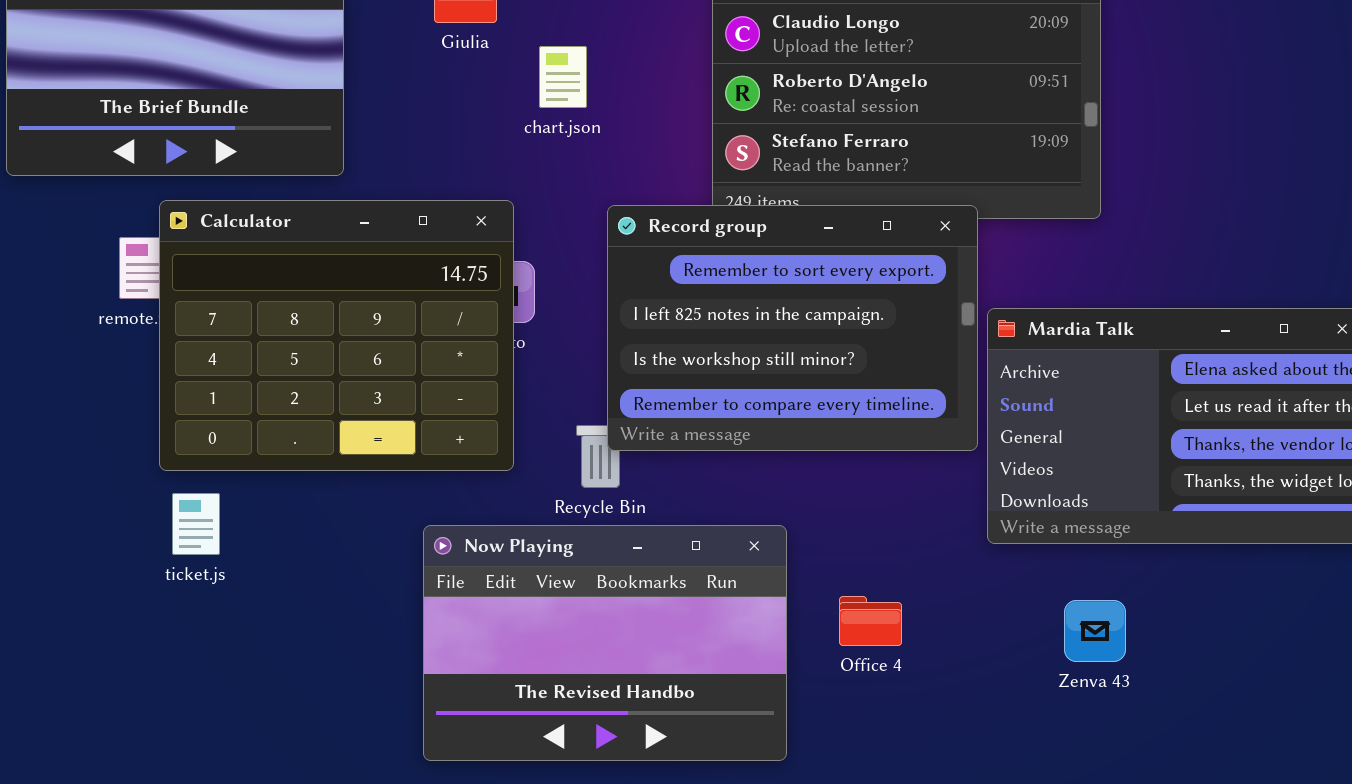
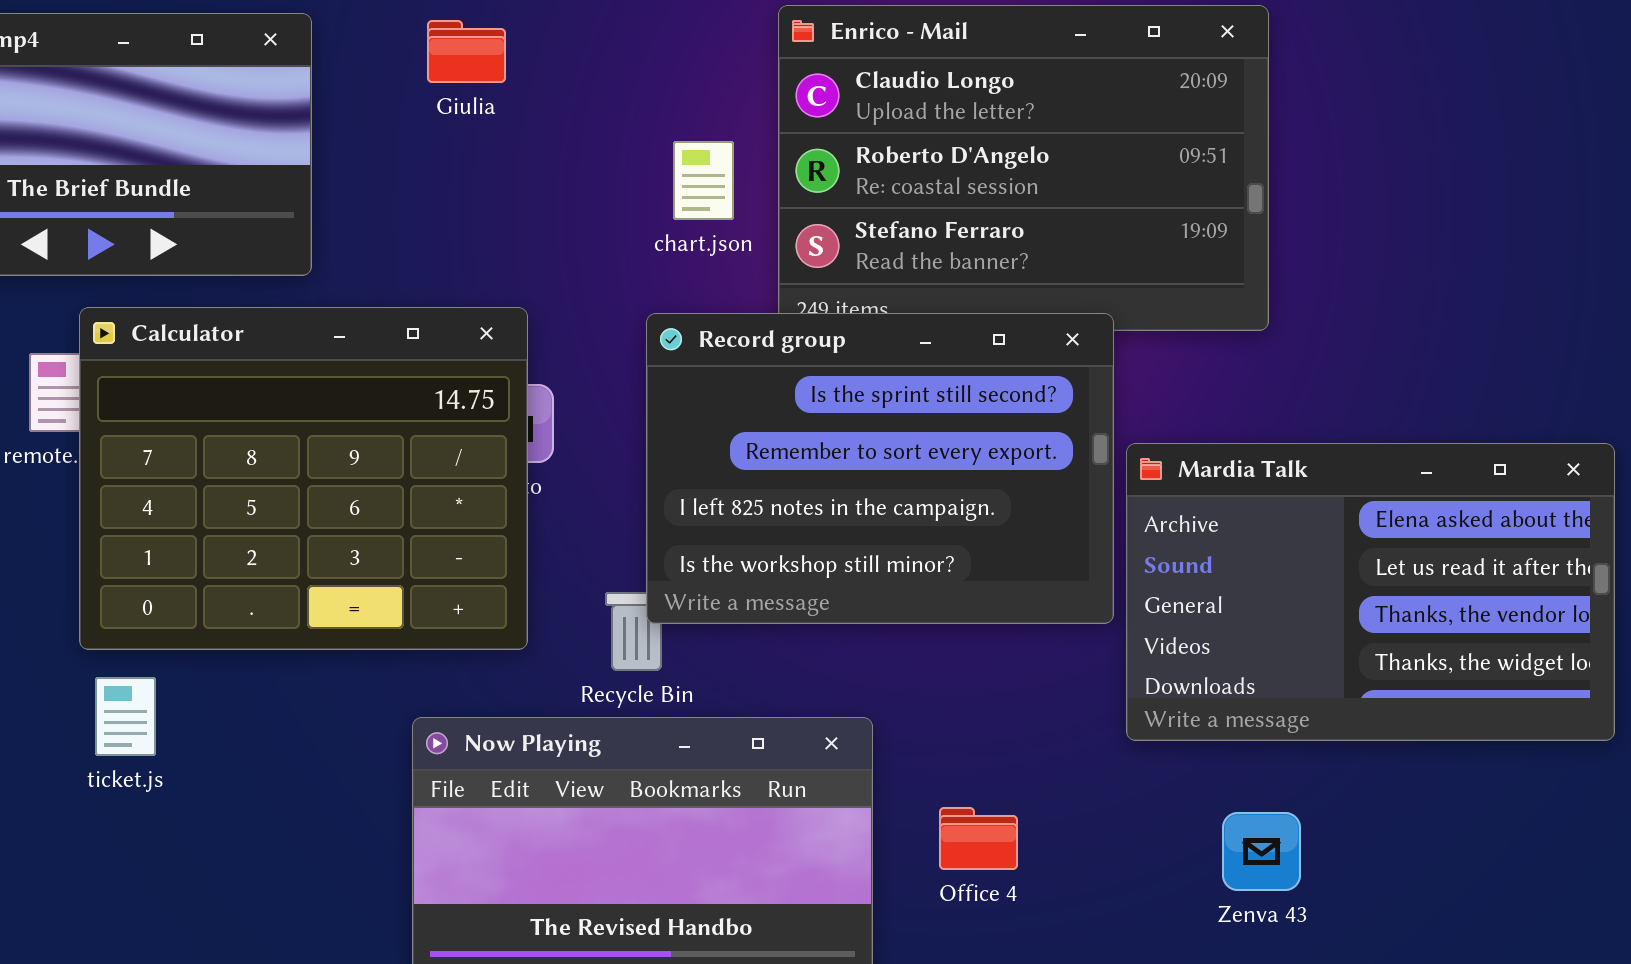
chart.json: [539,46,587,108] -> [673,141,734,220], moved
Record group: [607,205,978,451] -> [646,313,1114,624], scrolled up 1 row

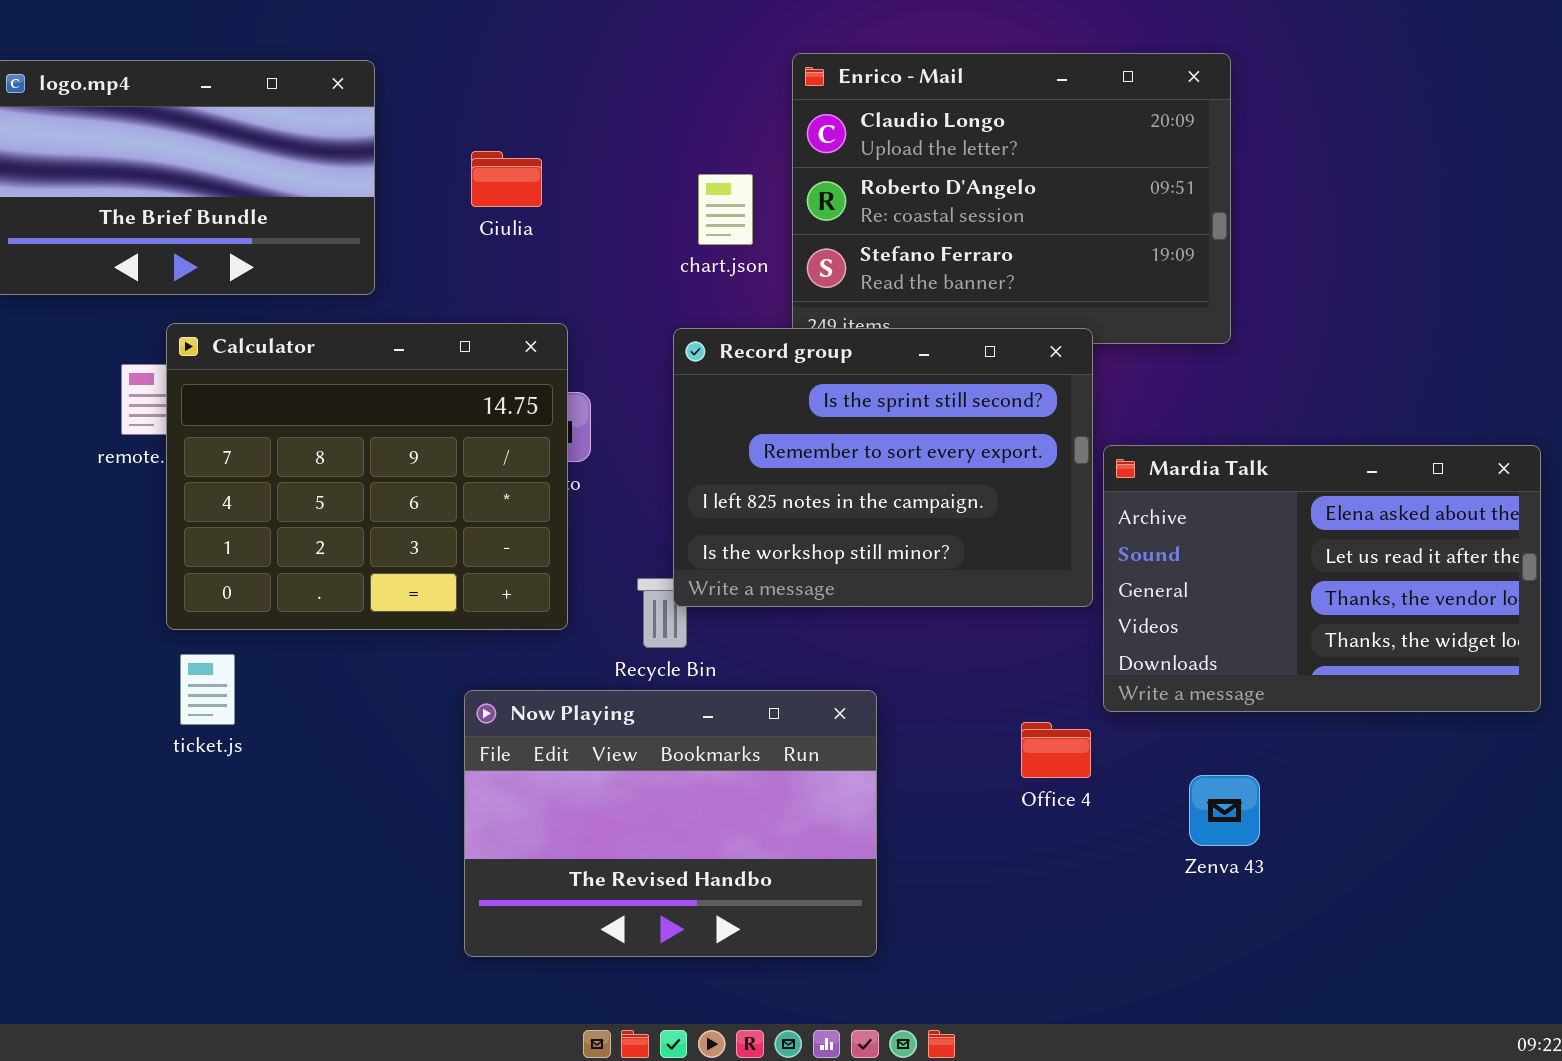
Giulia: [427,20,506,83] -> [471,151,542,207], moved
Office 4: [939,807,1018,870] -> [1021,722,1091,778], moved

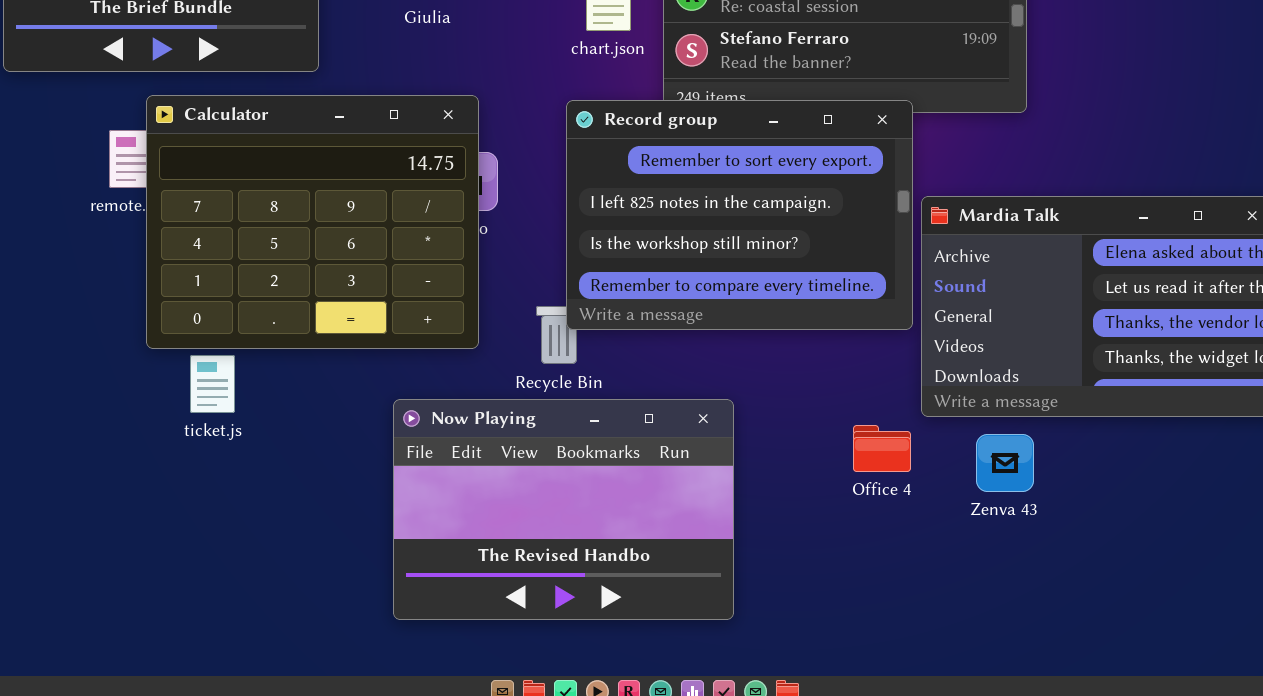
Record group: [673,328,1093,607] -> [566,100,913,330], scrolled down 1 row
ticket.js: [180,654,235,725] -> [190,355,235,413], moved
Zenva 43: [1189,775,1260,846] -> [976,434,1034,492], moved

